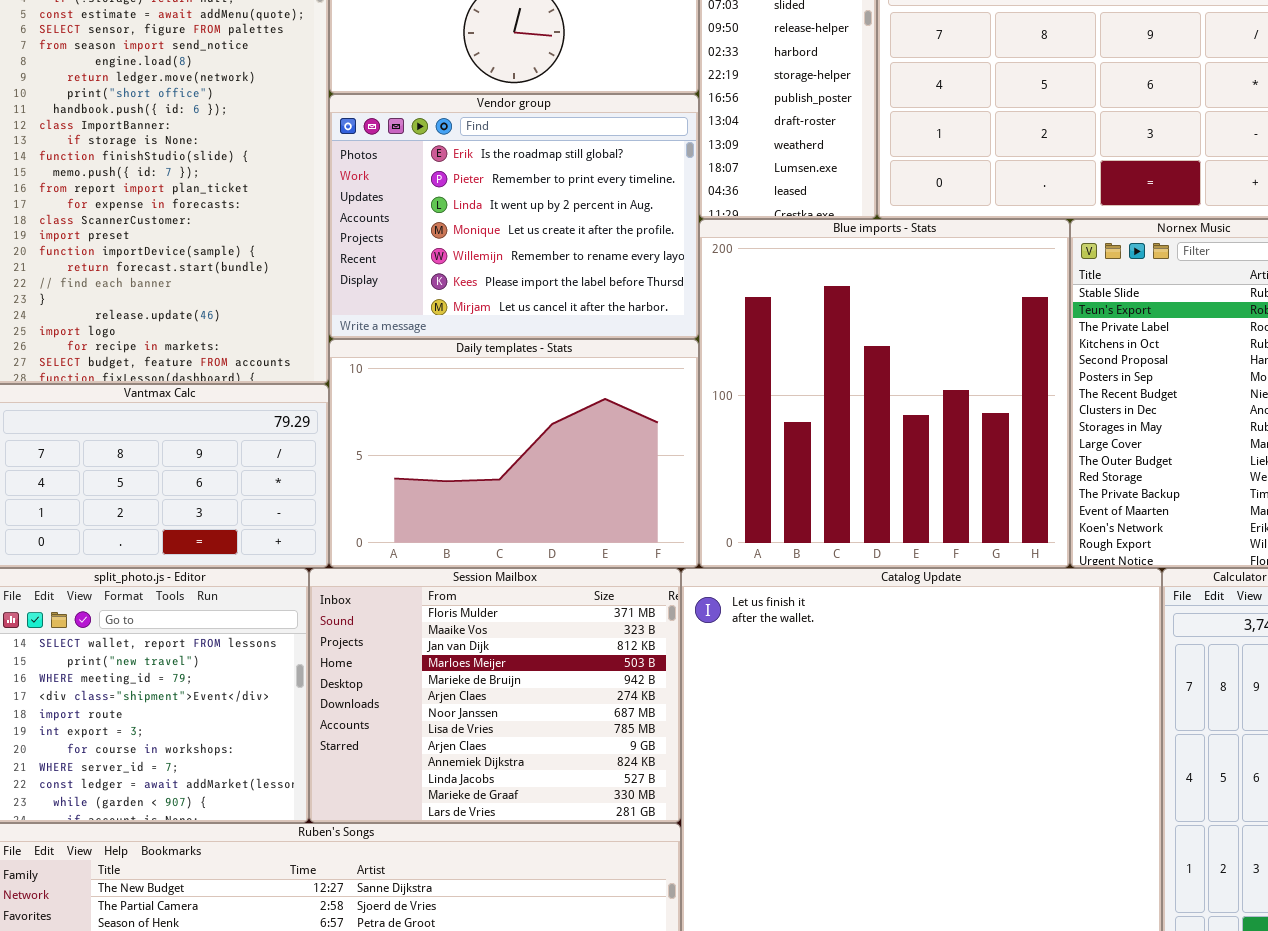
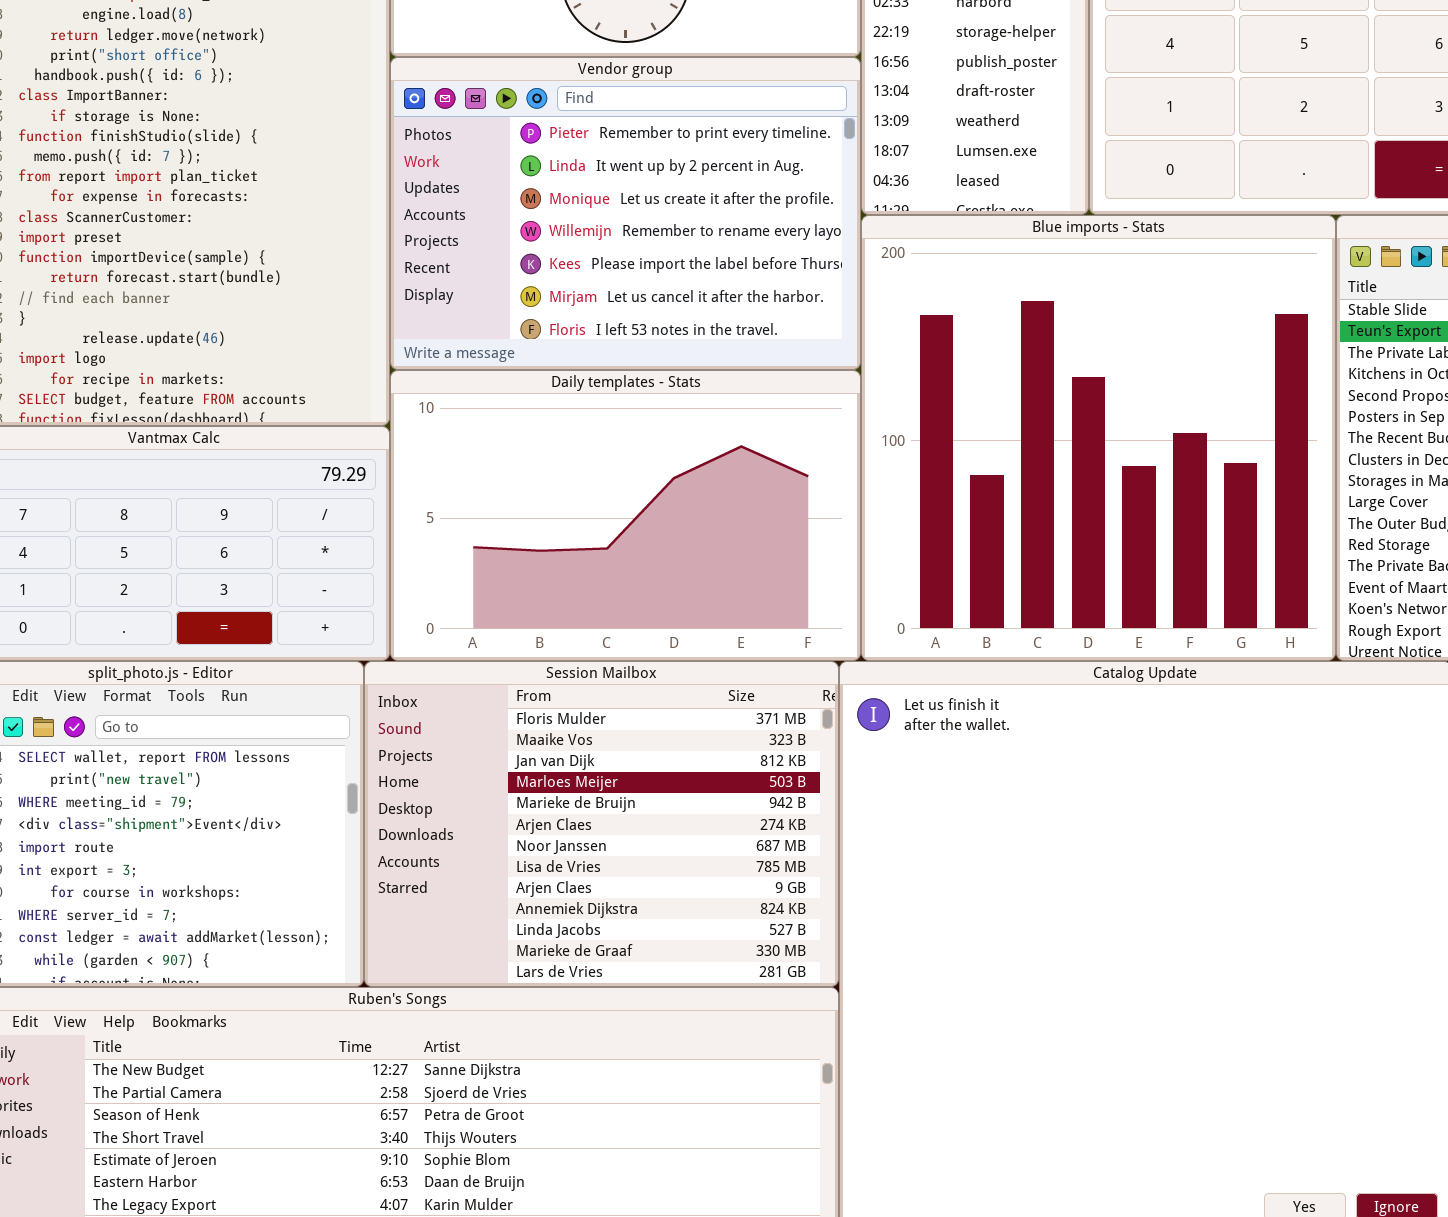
Vendor group: [329,94,699,339] -> [390,57,861,370], scrolled down 1 row

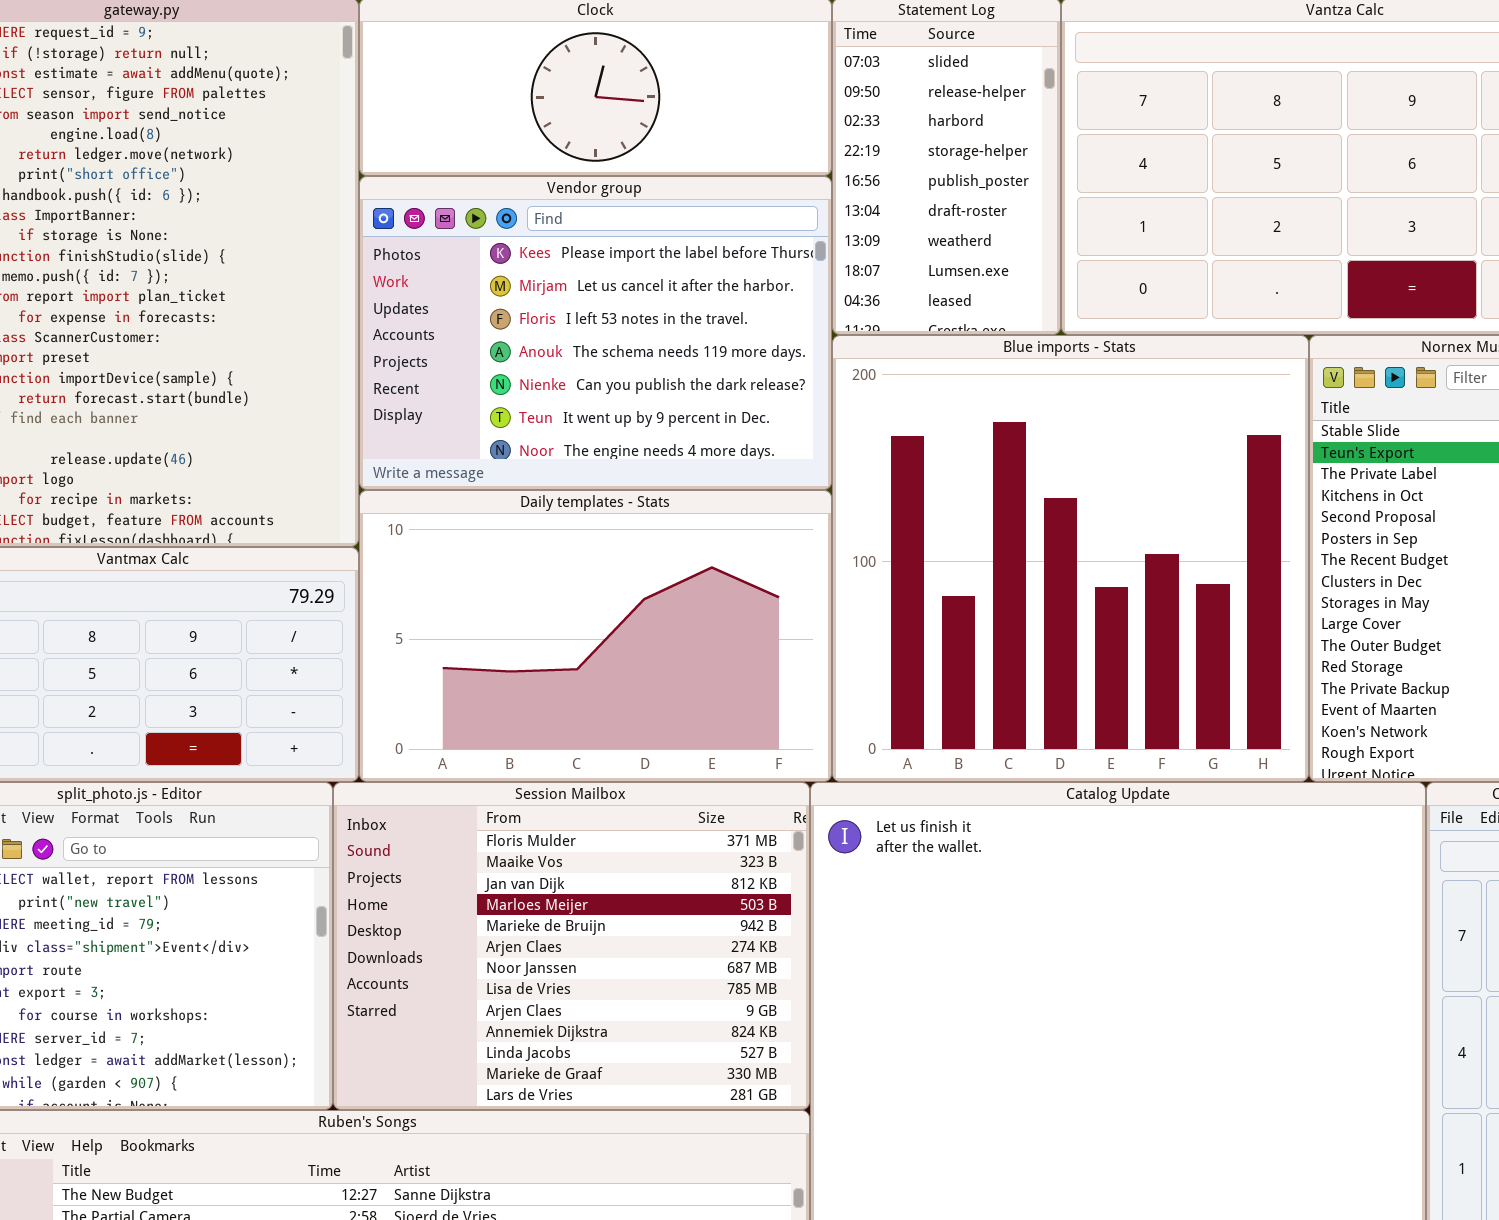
Vendor group: [390,57,861,370] -> [359,176,832,490], scrolled down 4 rows

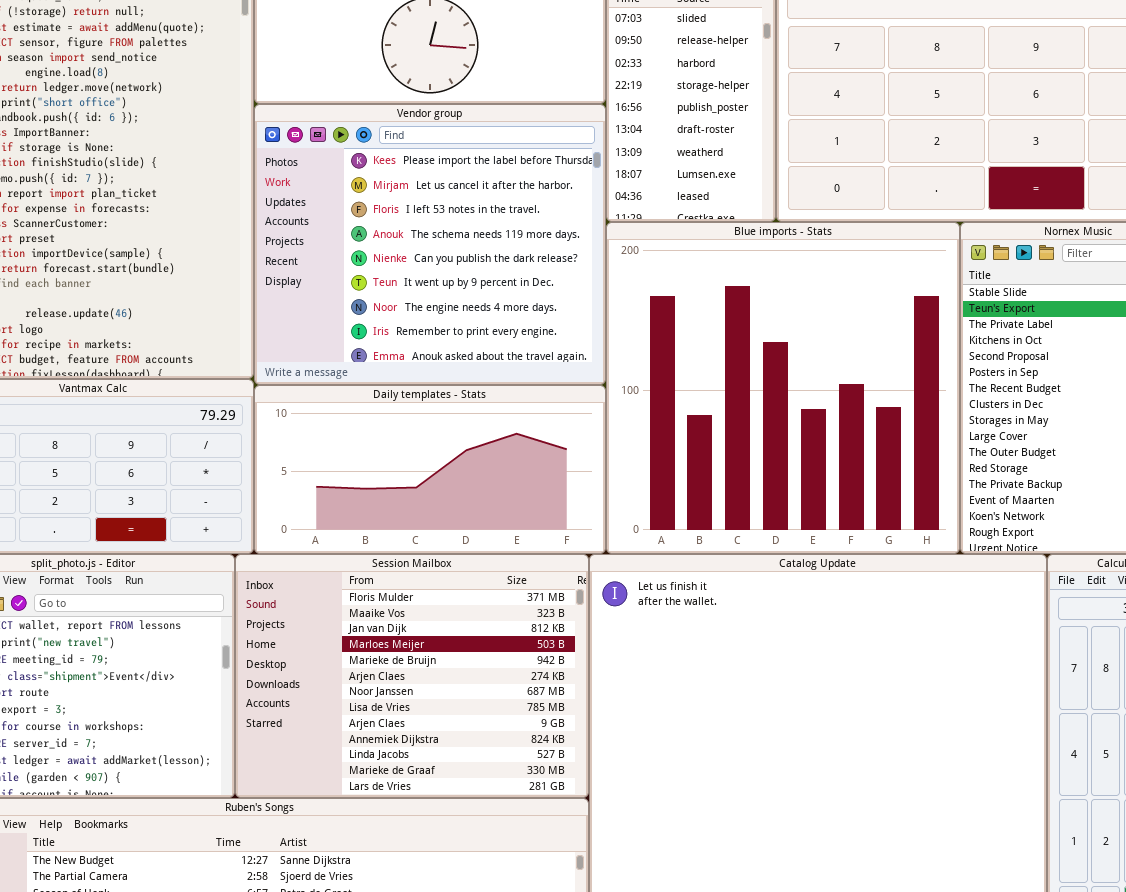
Vendor group: [359,176,832,490] -> [254,104,606,385], resized
Daily templates - Stats: [359,490,832,782] -> [254,385,606,554], resized

